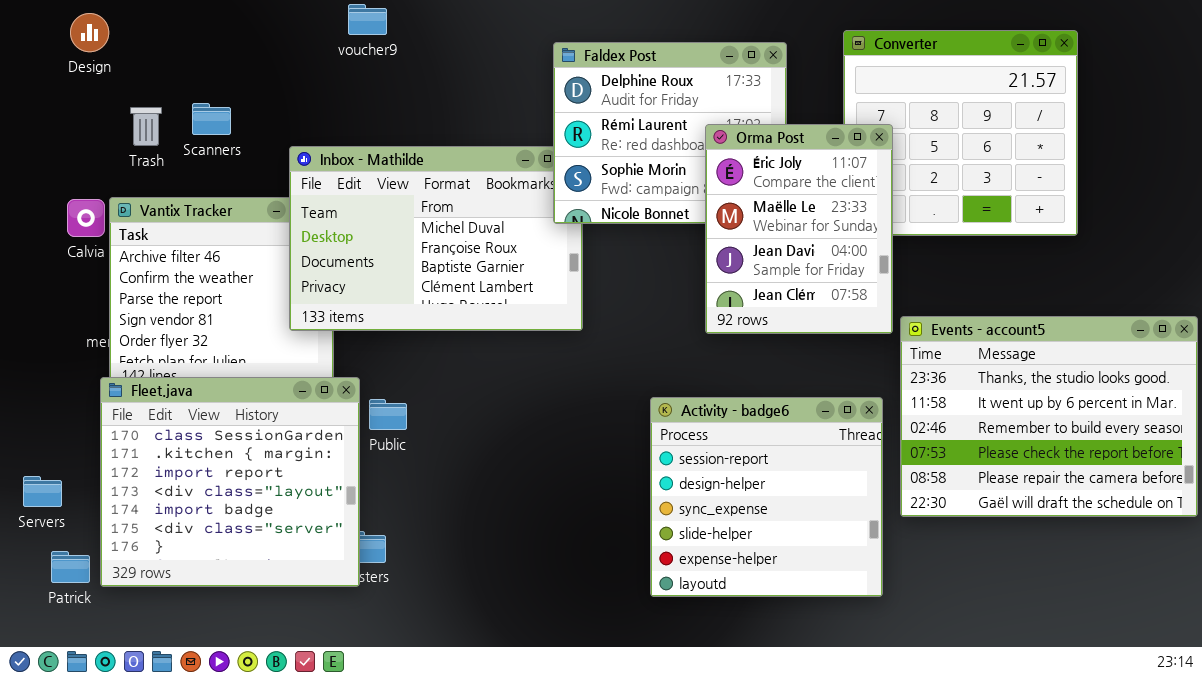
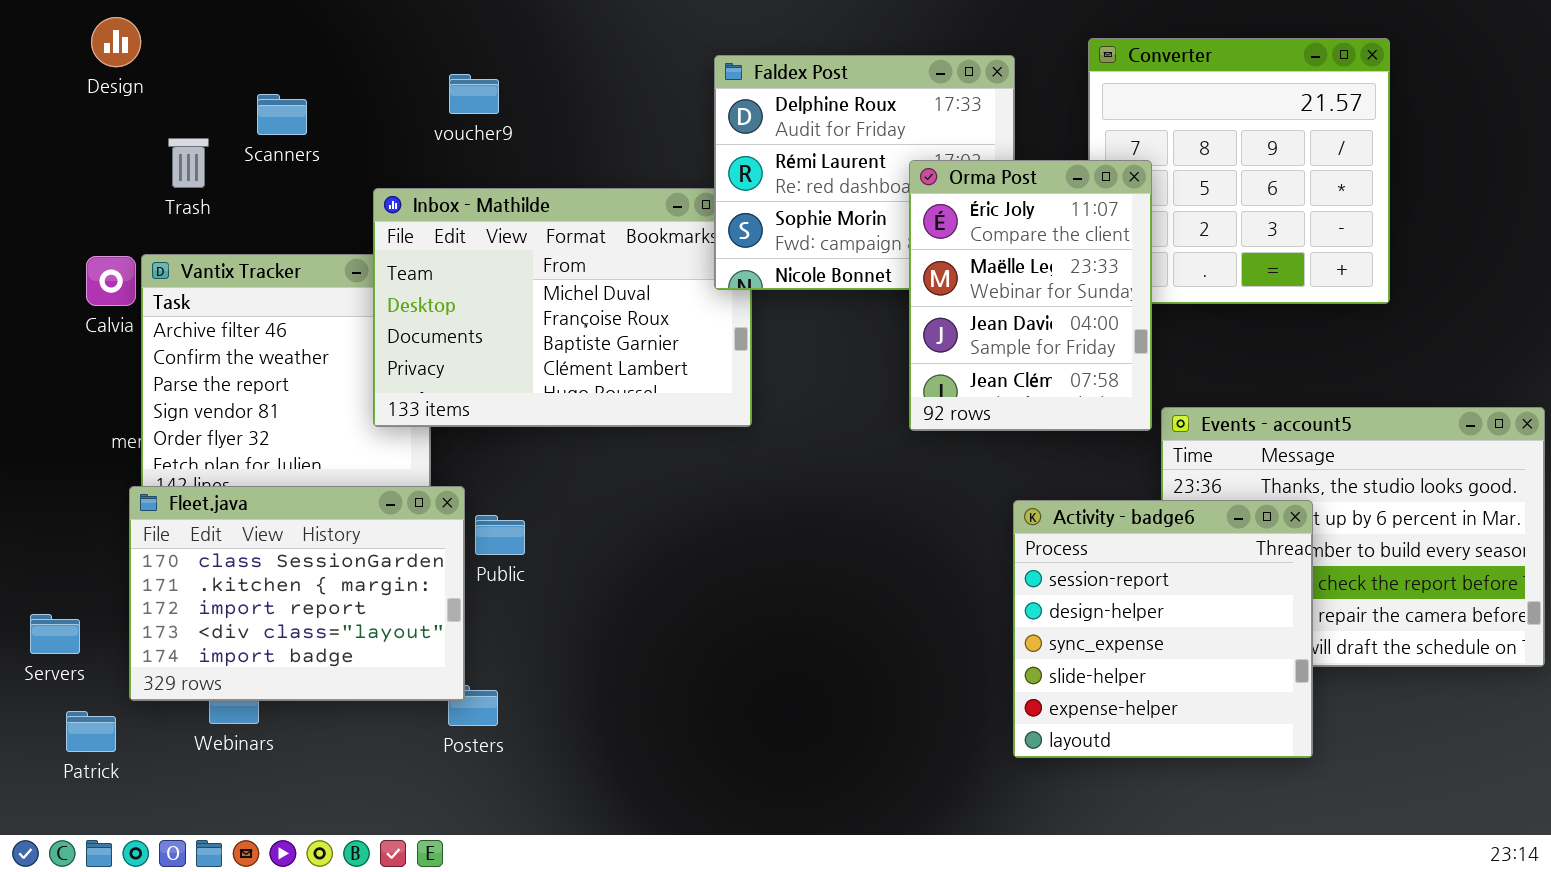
voucher9: [348,4,387,35] -> [449,74,499,114], moved
Scanners: [192,103,231,135] -> [257,94,307,135], moved
Fleet.java: [100,377,360,587] -> [129,486,465,701], resized
Activity - badge6: [650,397,883,597] -> [1013,500,1313,758], moved

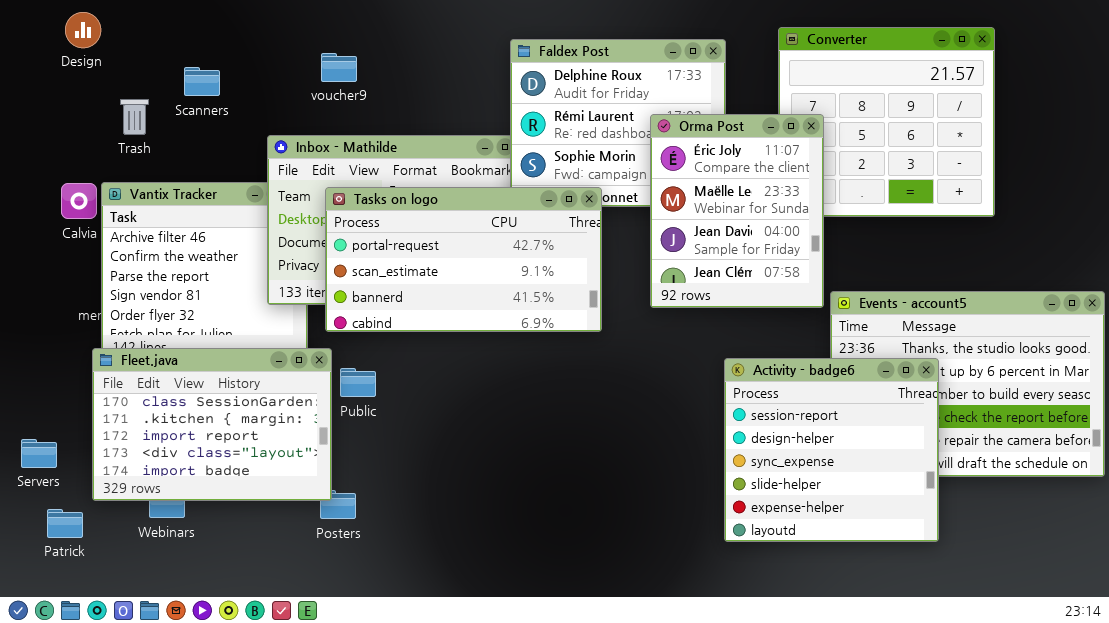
Tasks on logo: none -> [325,187,602,332], opened

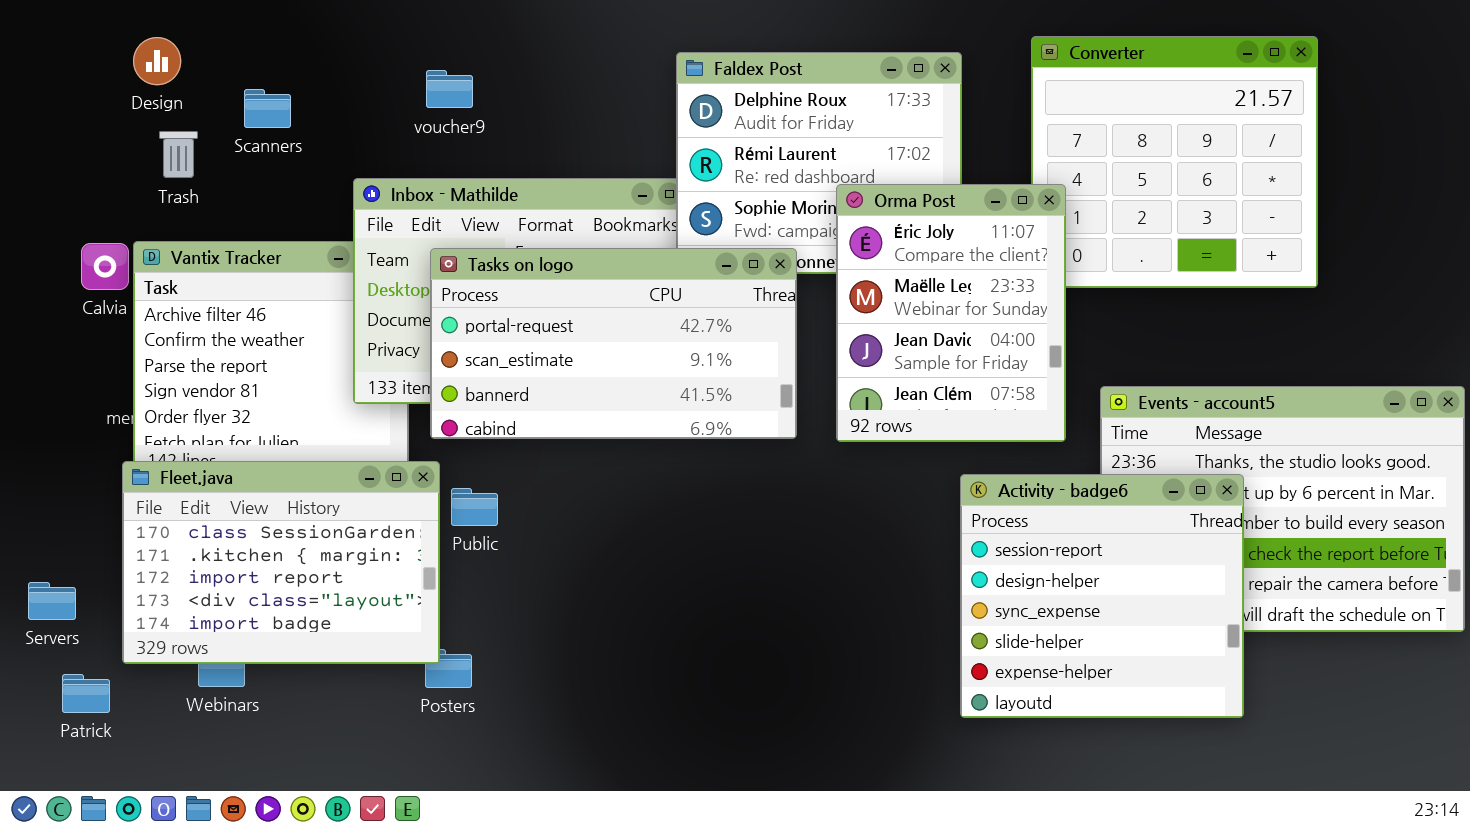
Design: [65,12,101,48] -> [133,37,181,85], moved
Orma Post: [650,114,824,308] -> [836,184,1066,442], moved

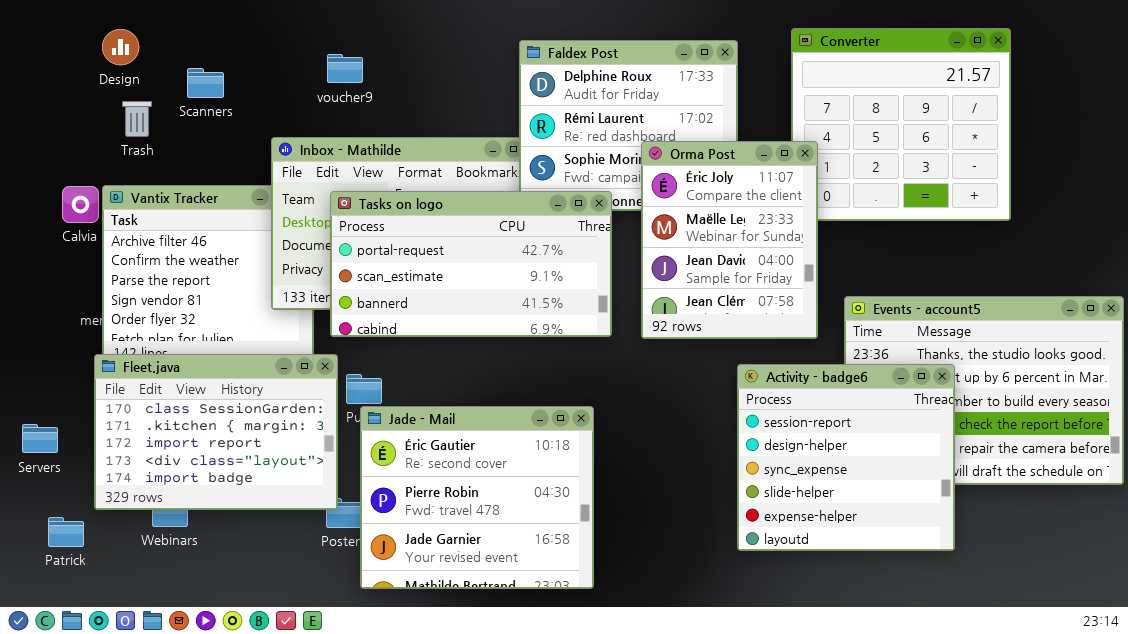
Jade - Mail: none -> [360,406,594,589], opened
Servers: [28,582,76,620] -> [22,424,58,453], moved

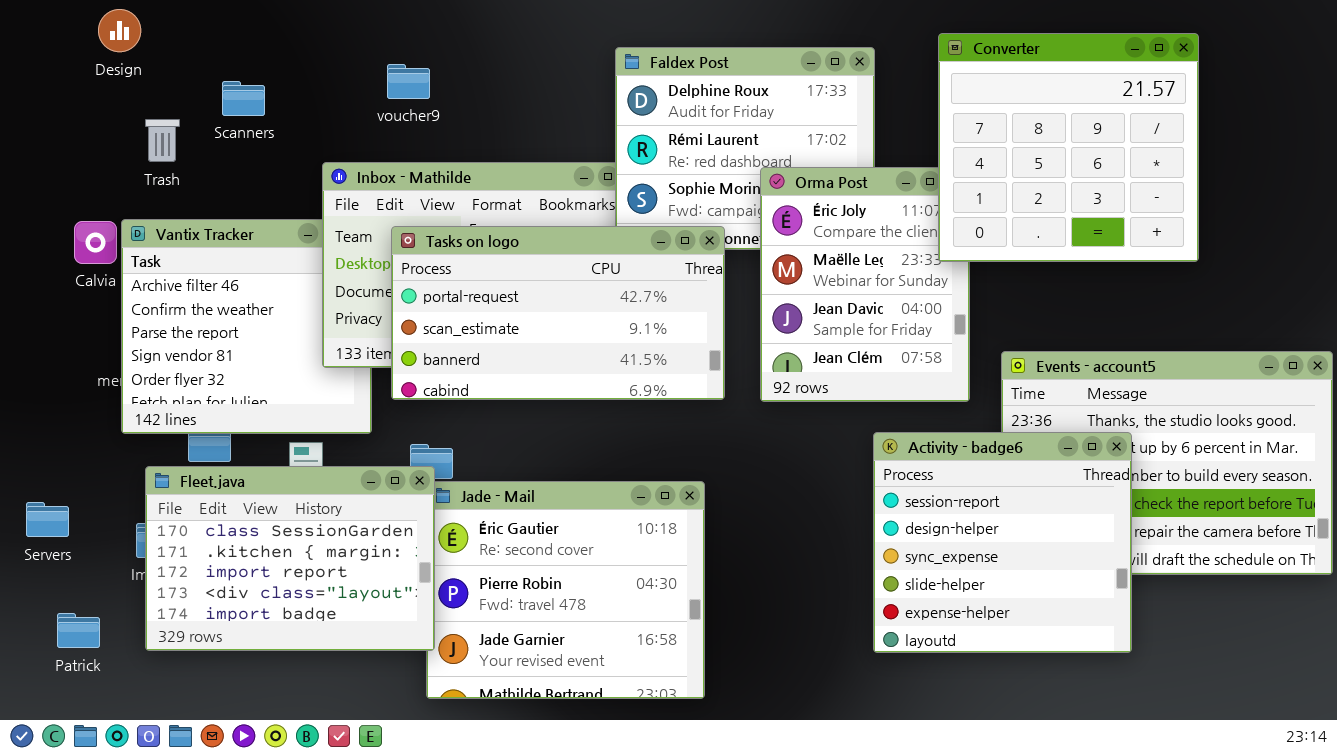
Converter: [791,28,1011,221] -> [938,33,1199,262], raised
Design: [102,29,139,65] -> [98,9,141,52], moved
Fleet.java: [94,354,338,510] -> [145,466,435,651], moved

